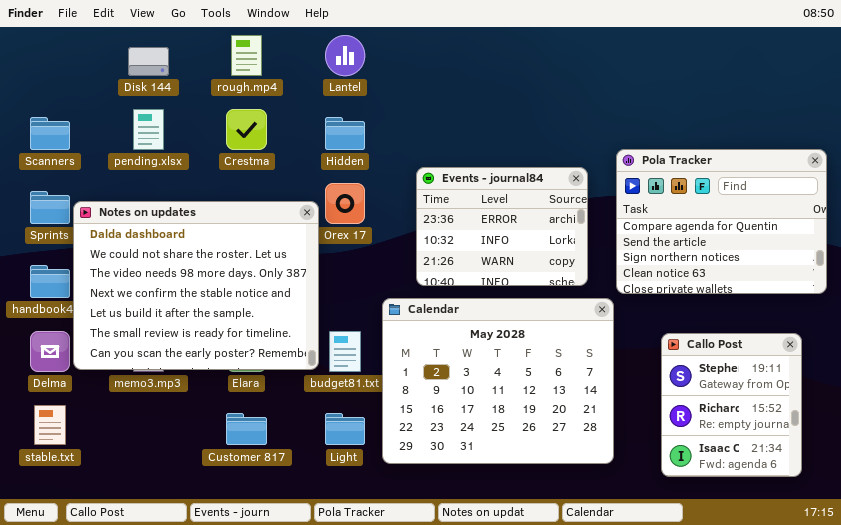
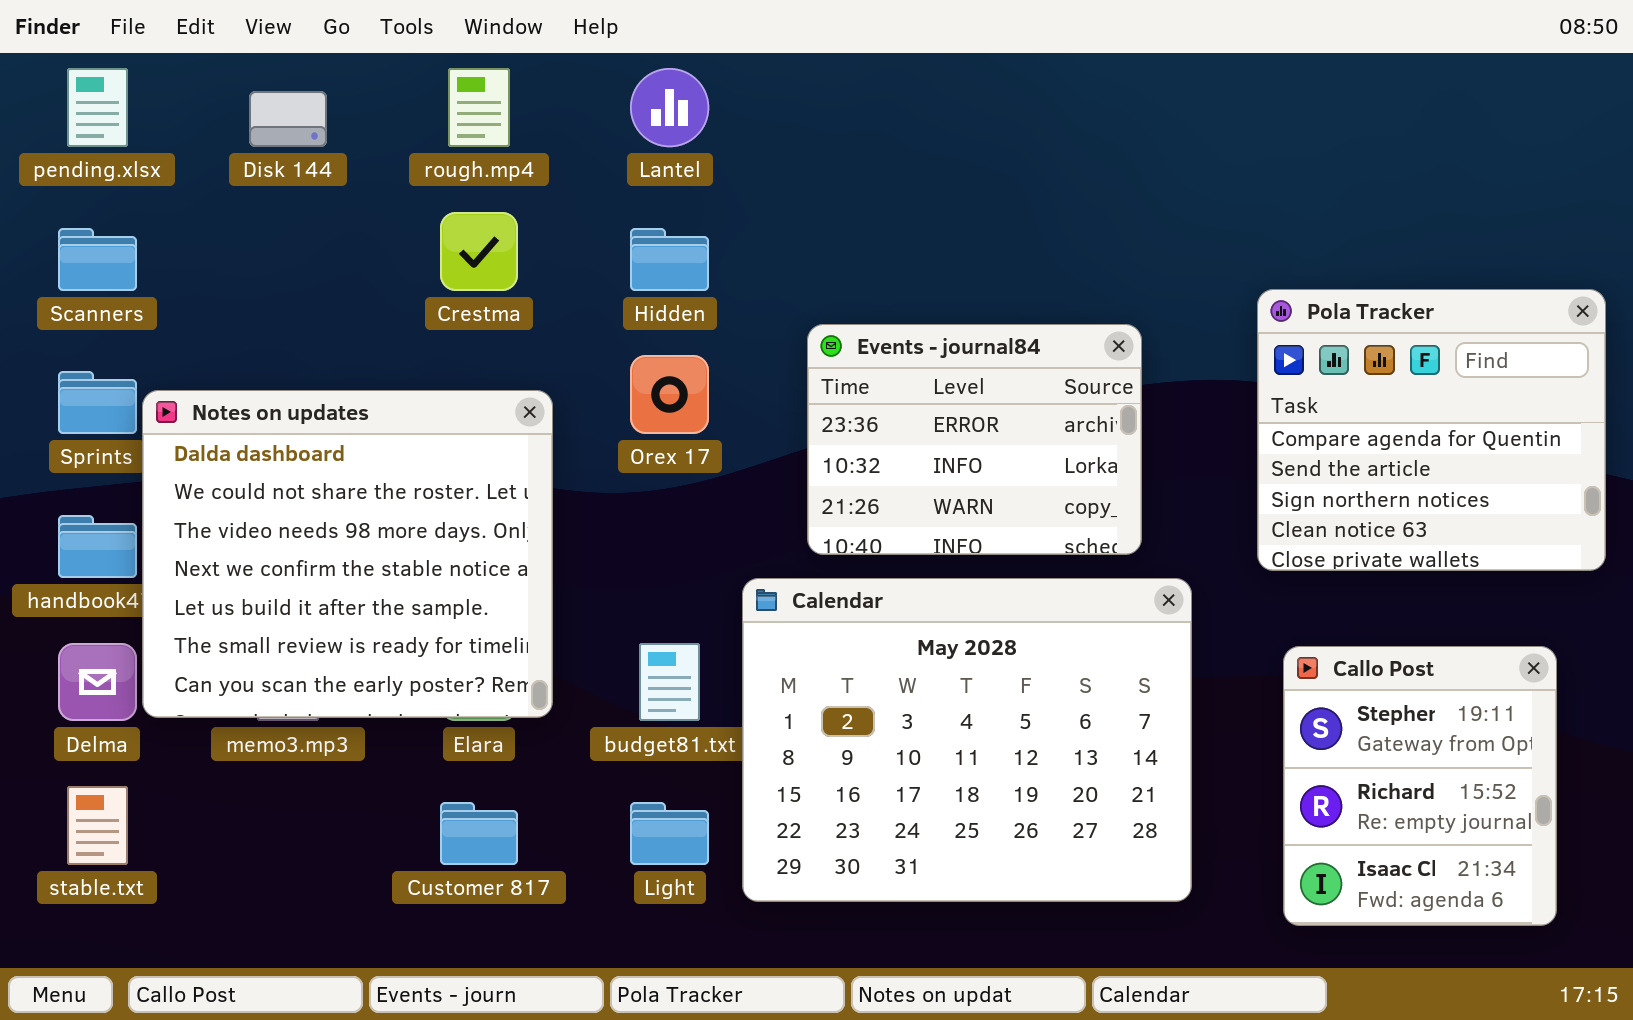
pending.xlsx: [133,109,164,150] -> [67,68,128,147], moved
Pola Tracker: [616,149,827,294] -> [1257,289,1606,571], resized
Notes on updates: [73,201,319,370] -> [142,390,553,718], resized

